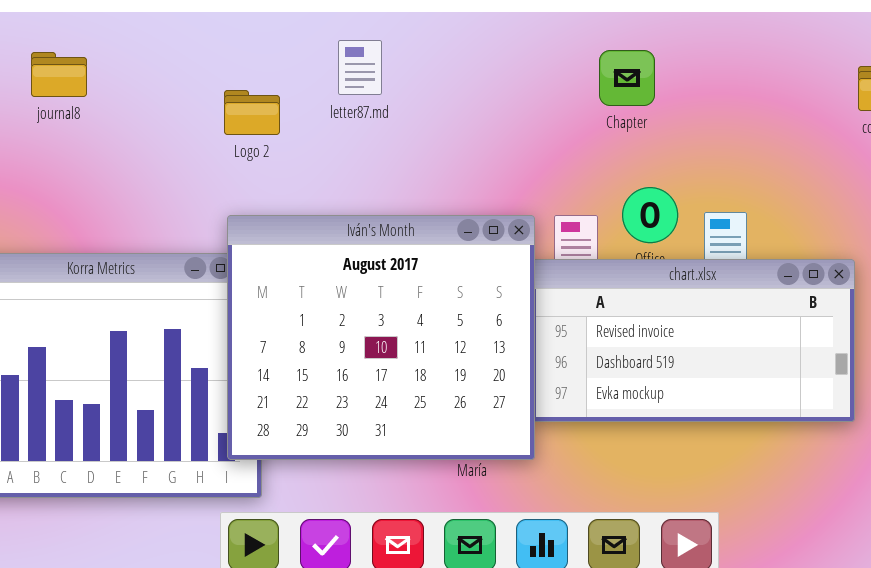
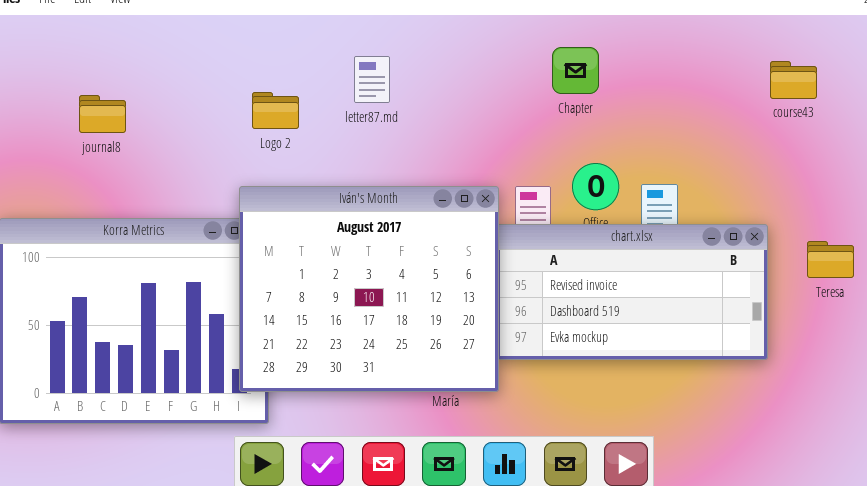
letter87.md: [338,40,382,95] -> [354,56,390,103], moved
journal8: [31,52,87,97] -> [79,95,126,133], moved
Logo 2: [224,90,280,135] -> [252,92,299,129], moved

